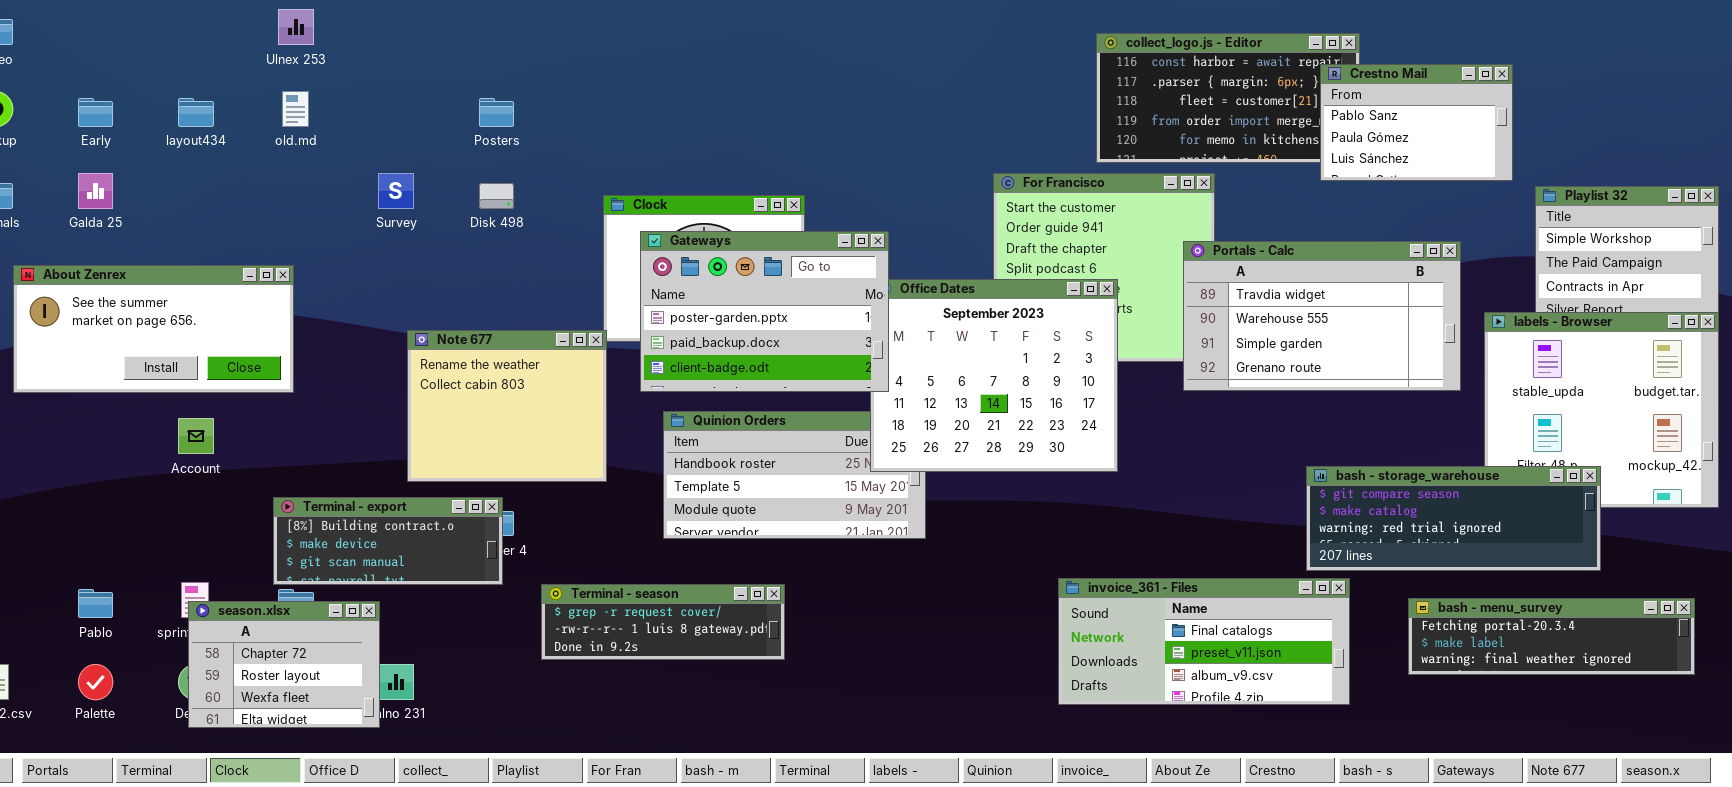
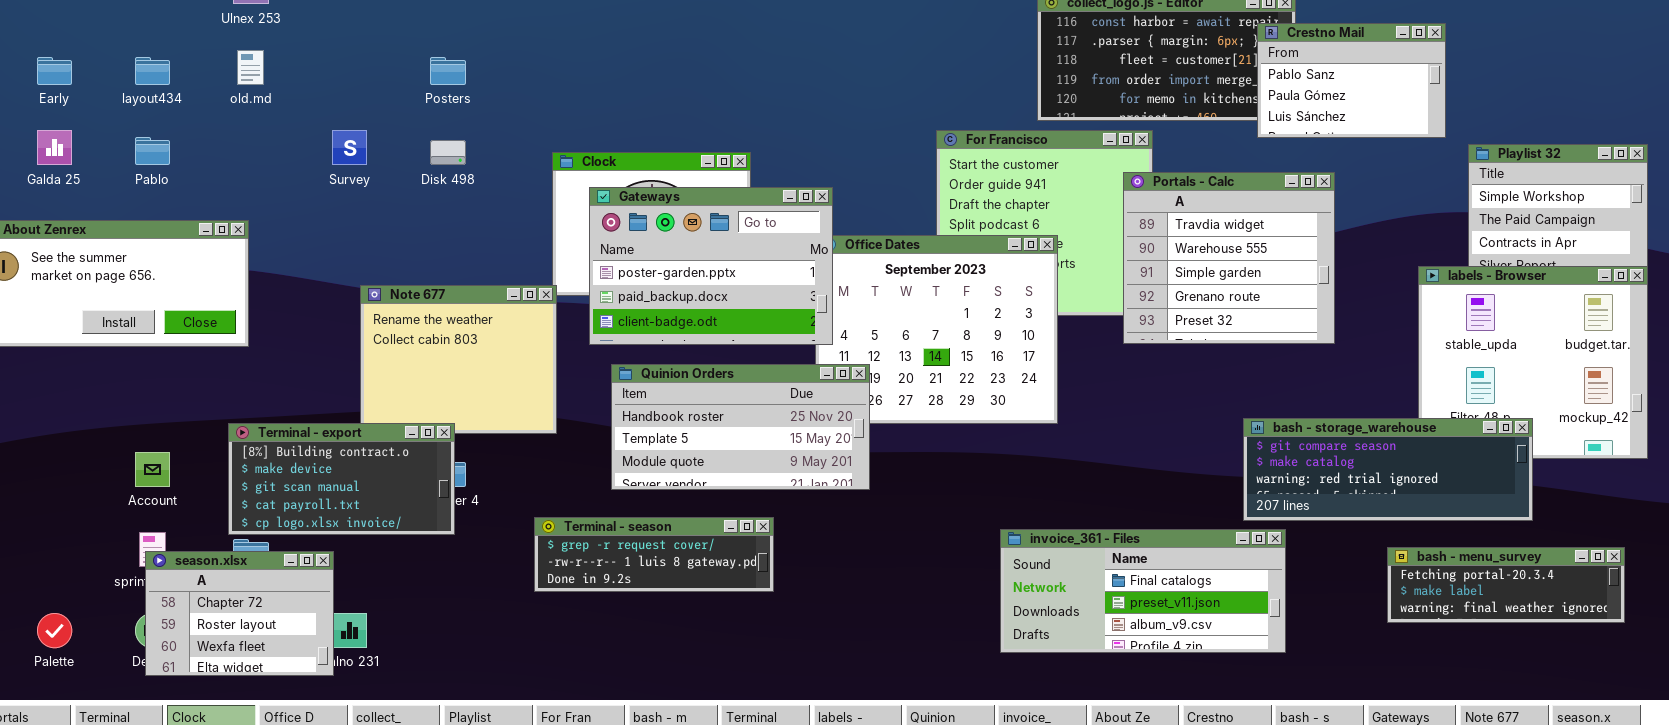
Portals - Calc: [1183,241,1461,391] -> [1123,172,1335,344], resized
Quinion Orders: [663,411,926,539] -> [611,364,870,490], raised
Account: [178,418,214,454] -> [135,452,170,487], moved
Terminal - export: [273,497,503,585] -> [228,423,455,535], resized
Terminal - season: [541,584,785,660] -> [534,517,774,592], moved
Pablo: [78,589,113,618] -> [135,137,170,165], moved
bash - menu_survey: [1408,598,1695,675] -> [1387,547,1625,623], resized

